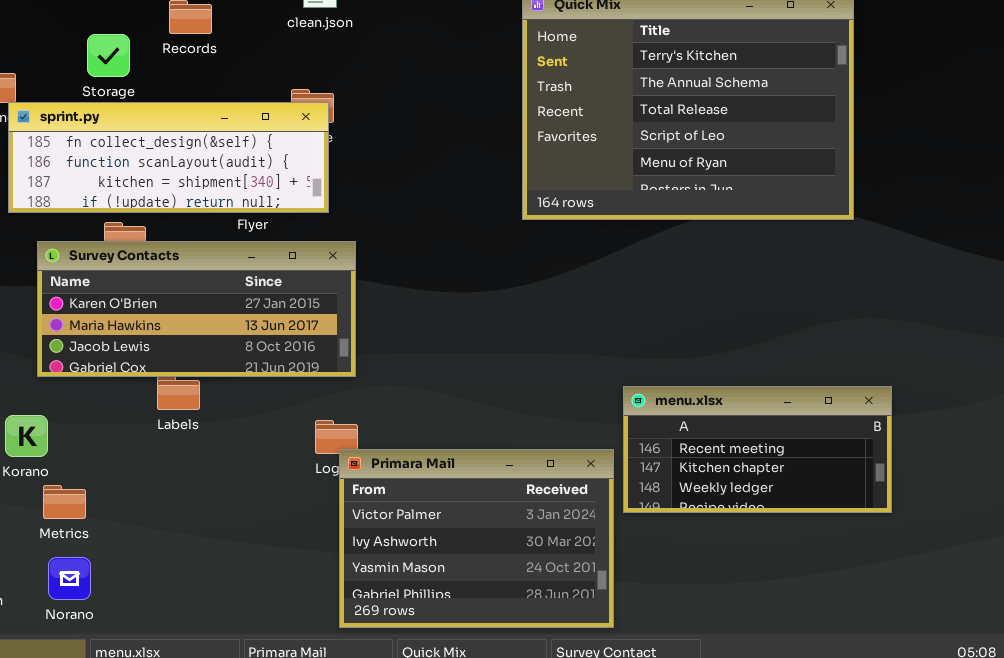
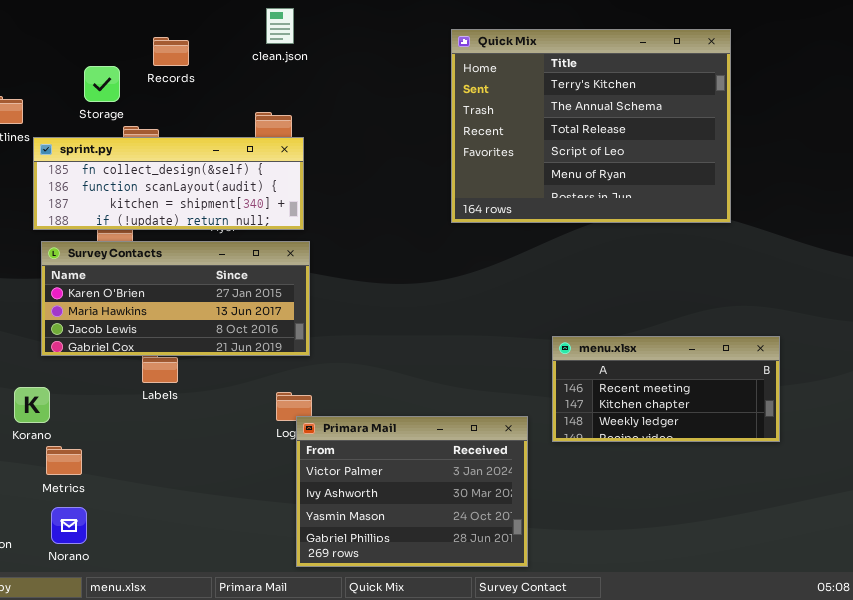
sprint.py: [8,102,329,213] -> [33,137,304,230], moved
menu.xlsx: [623,386,892,513] -> [552,336,780,442], moved

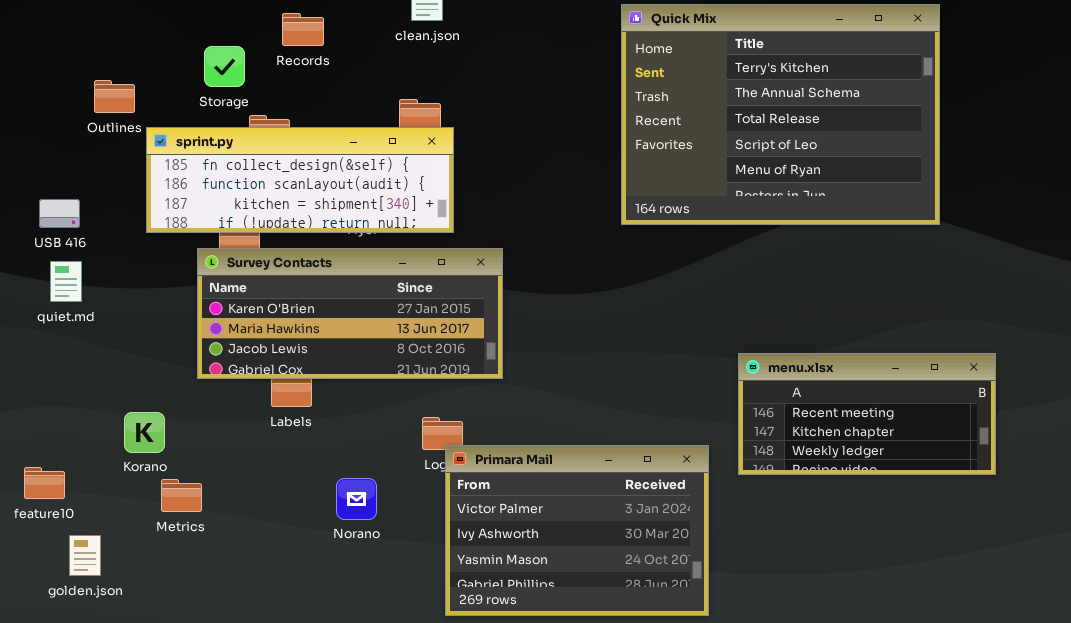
Survey Contacts: [41,241,310,356] -> [197,248,503,379], moved
Norano: [51,507,87,544] -> [336,478,377,520], moved

